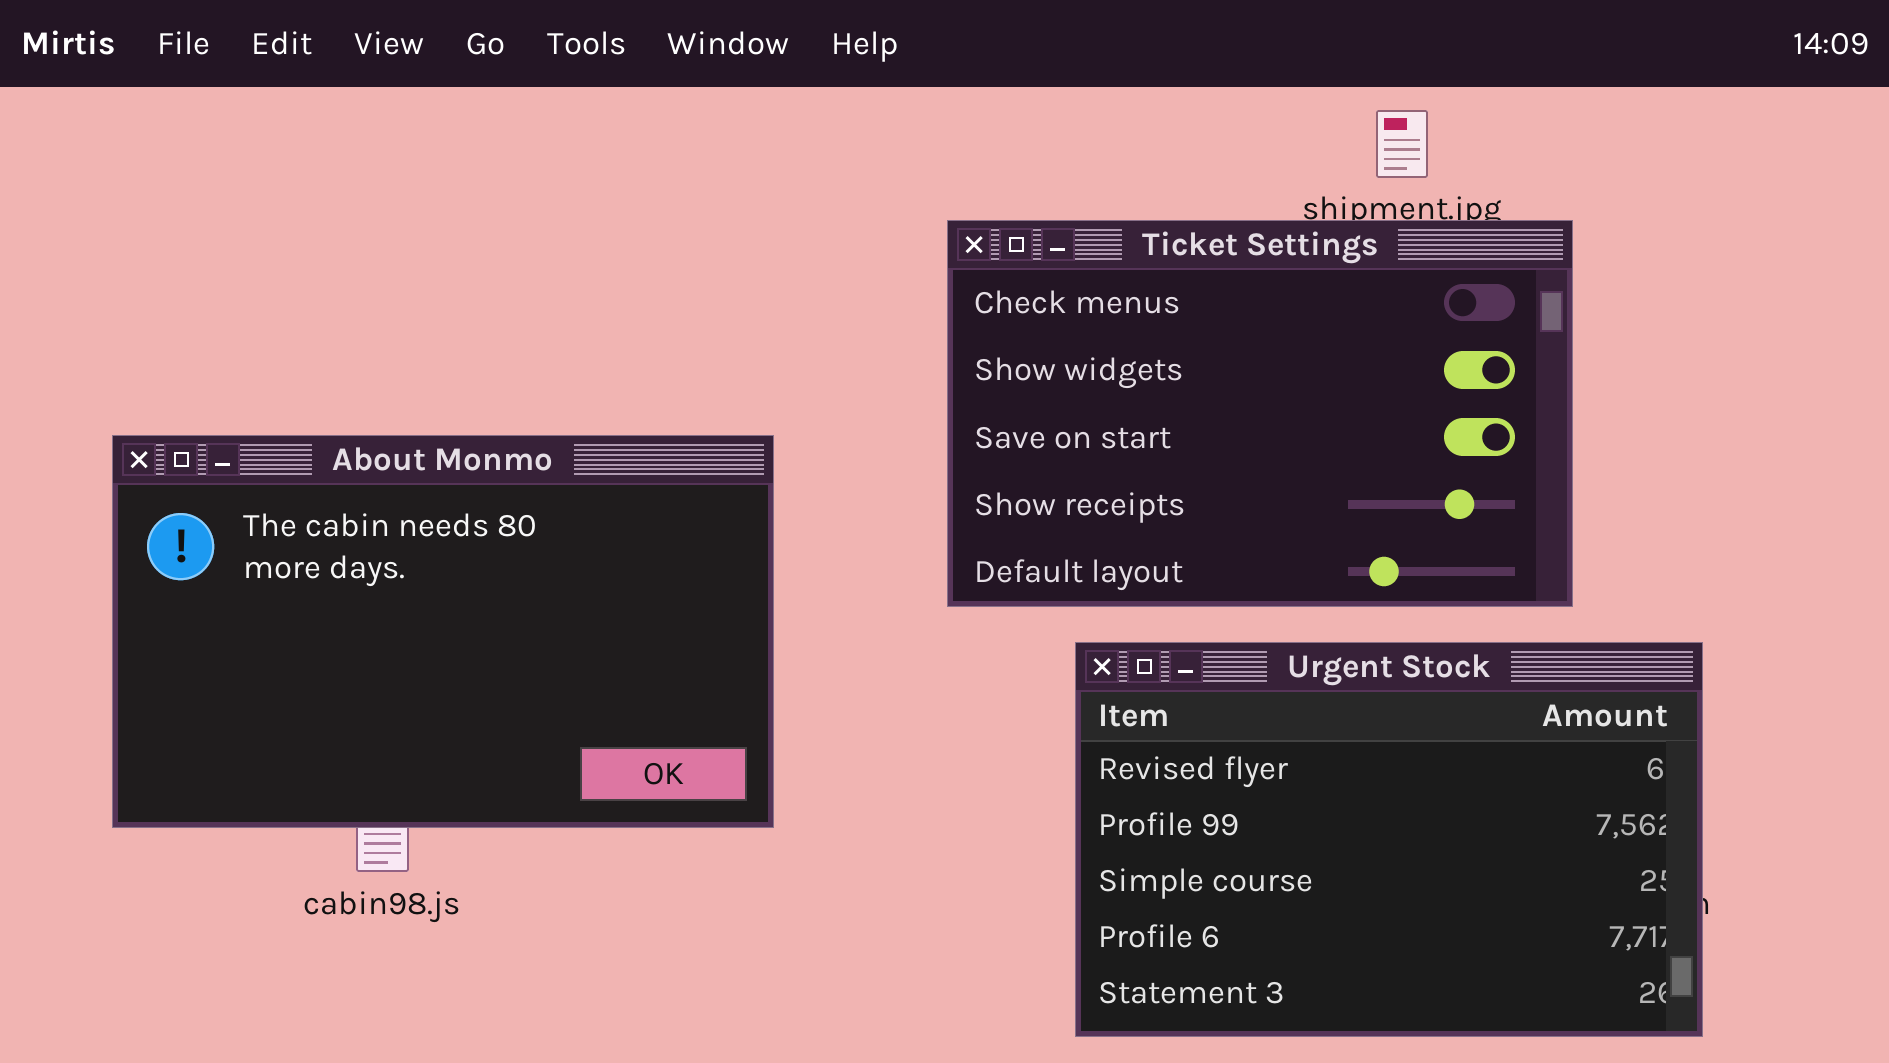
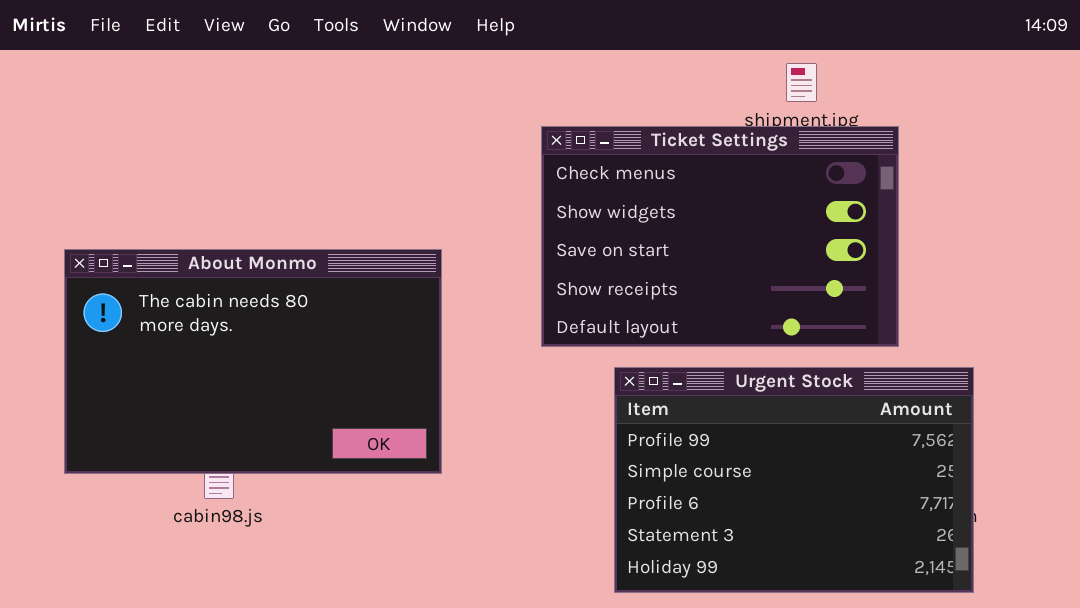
Urgent Stock: [1075,642,1703,1037] -> [614,367,974,593], scrolled down 1 row

